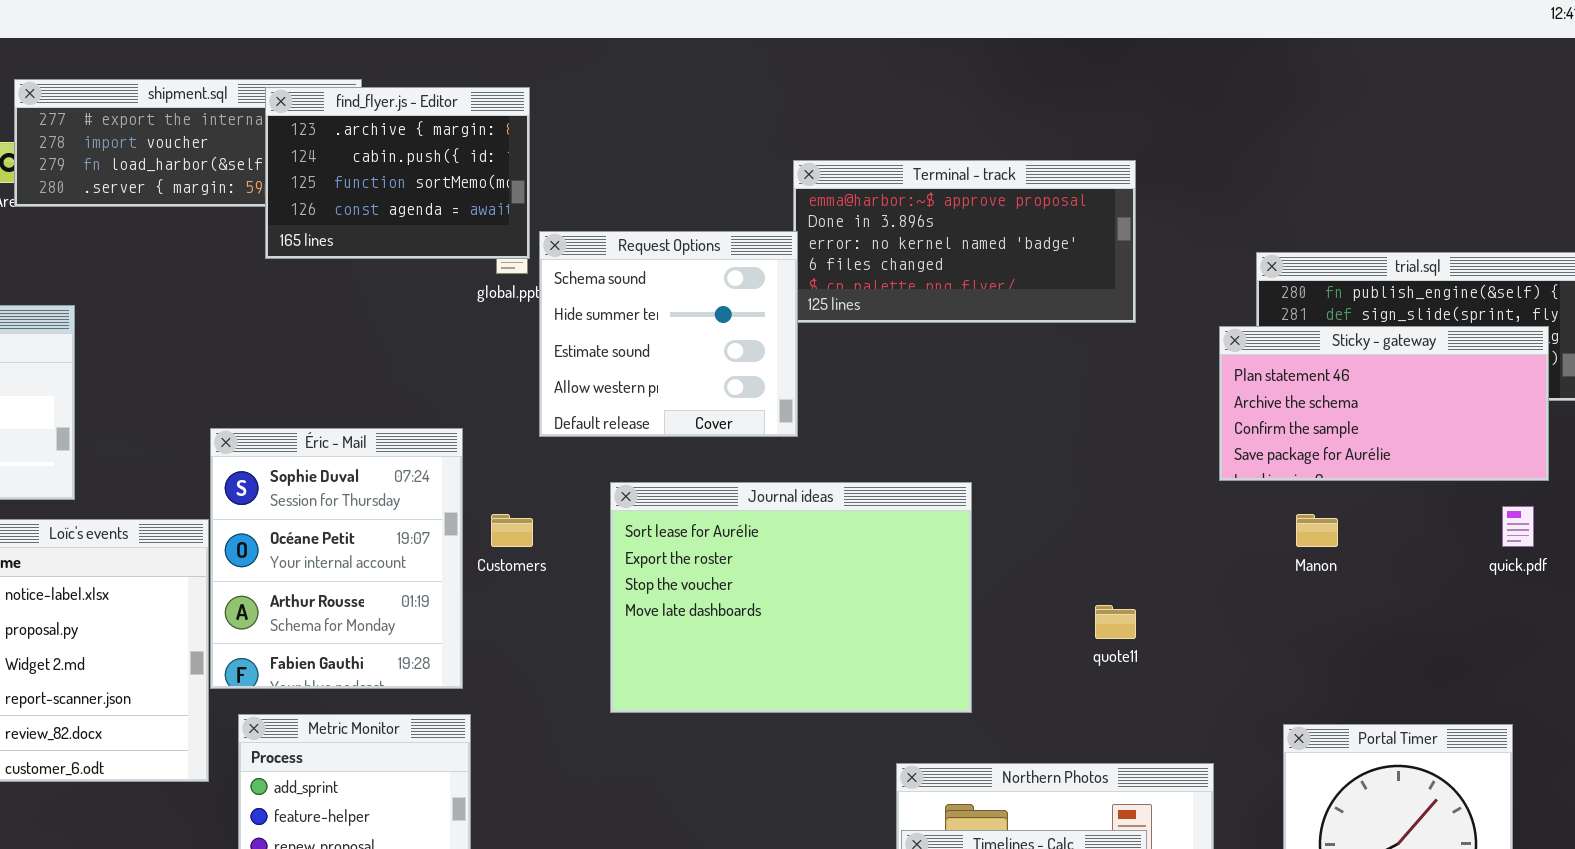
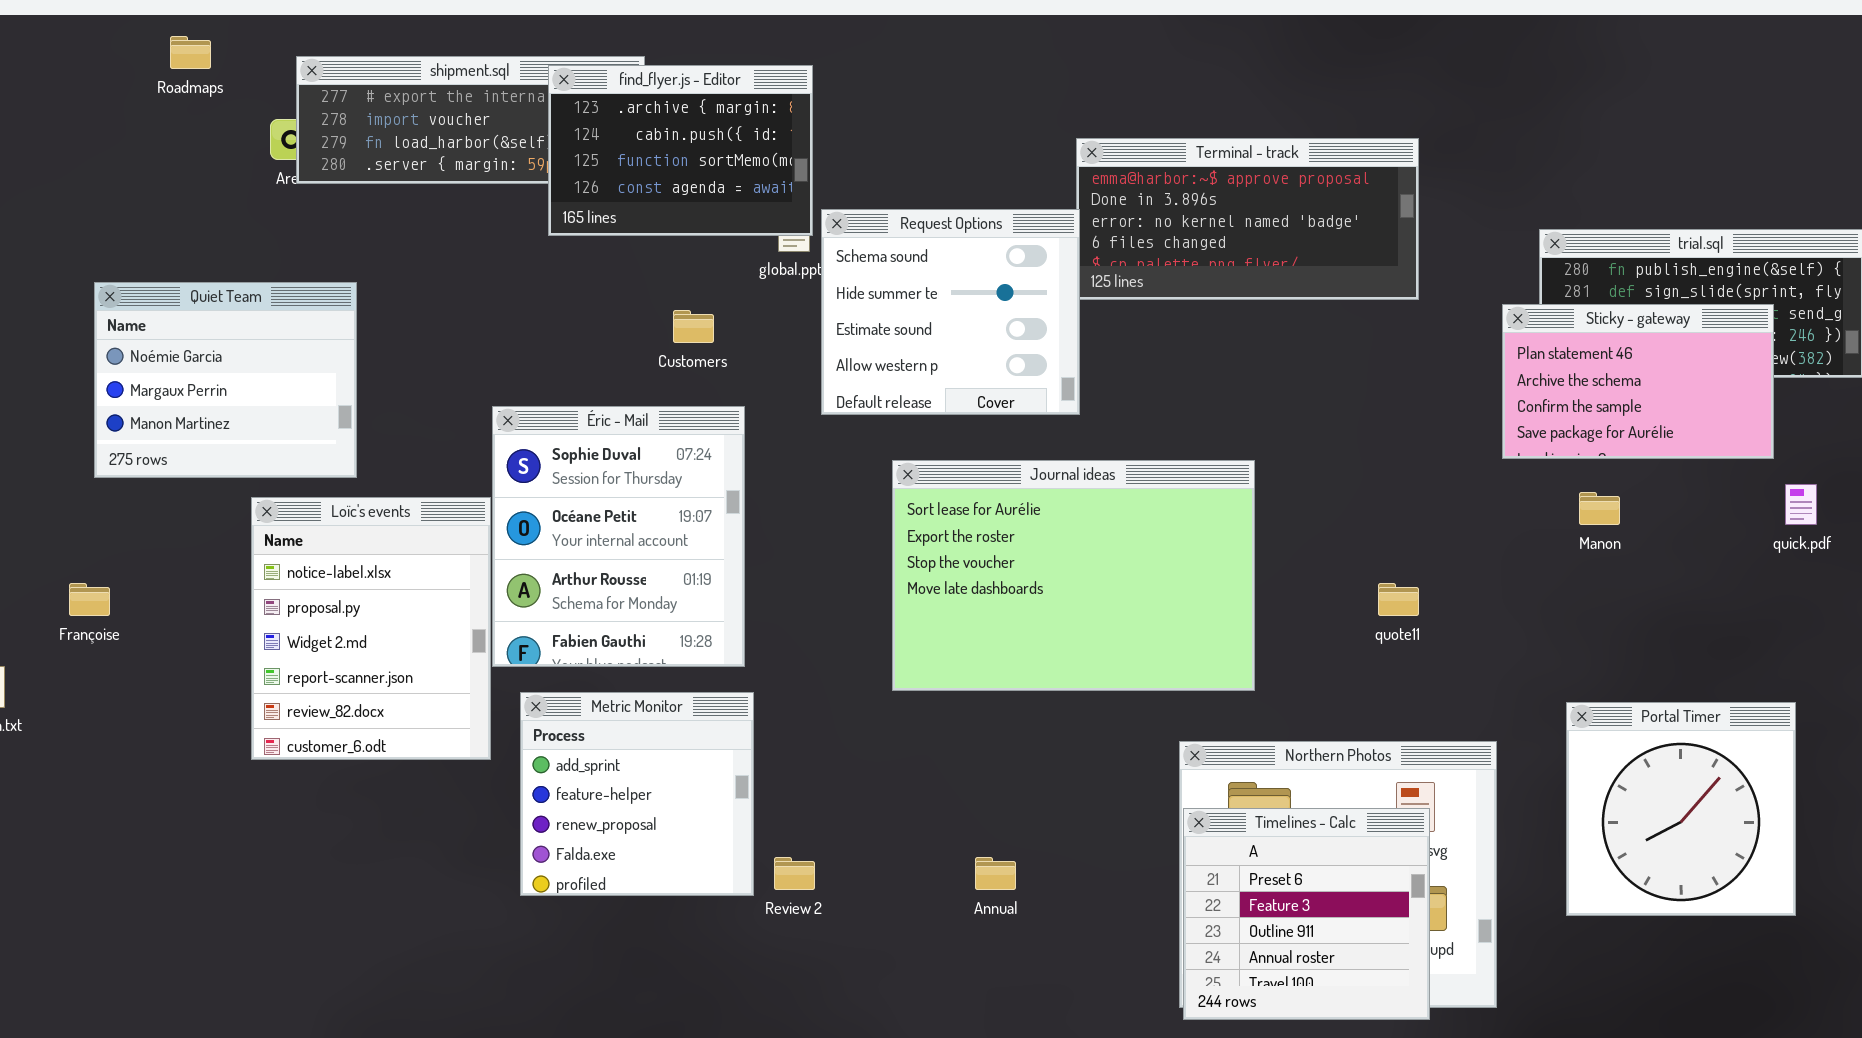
Sticky - gateway: [1219,326,1549,481] -> [1502,304,1774,459], resized
Customers: [491,514,533,547] -> [673,310,714,343], moved

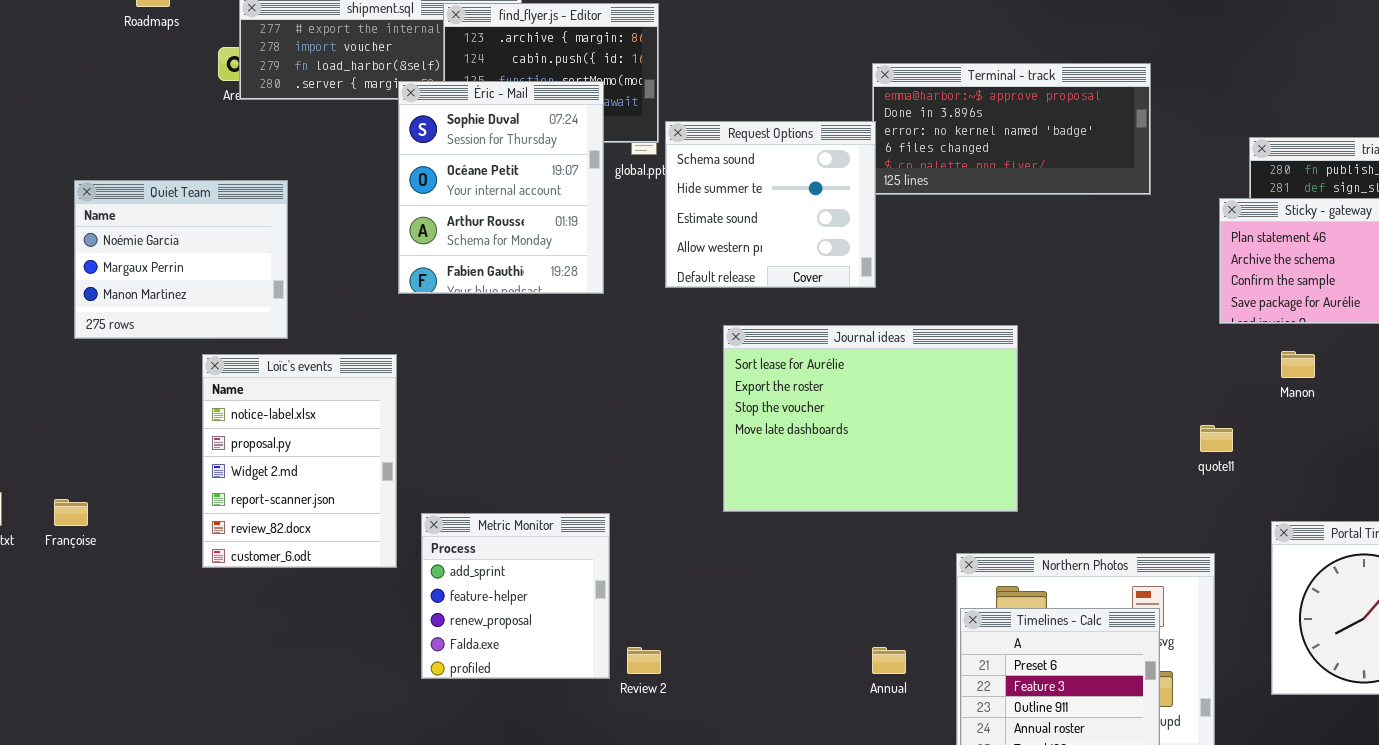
Éric - Mail: [492,406,745,667] -> [398,81,604,294], moved
Françoise: [69,583,110,616] -> [54,499,88,526], moved
quote11: [1378,583,1419,616] -> [1200,425,1233,452], moved
Annual: [975,857,1016,890] -> [872,647,906,674], moved

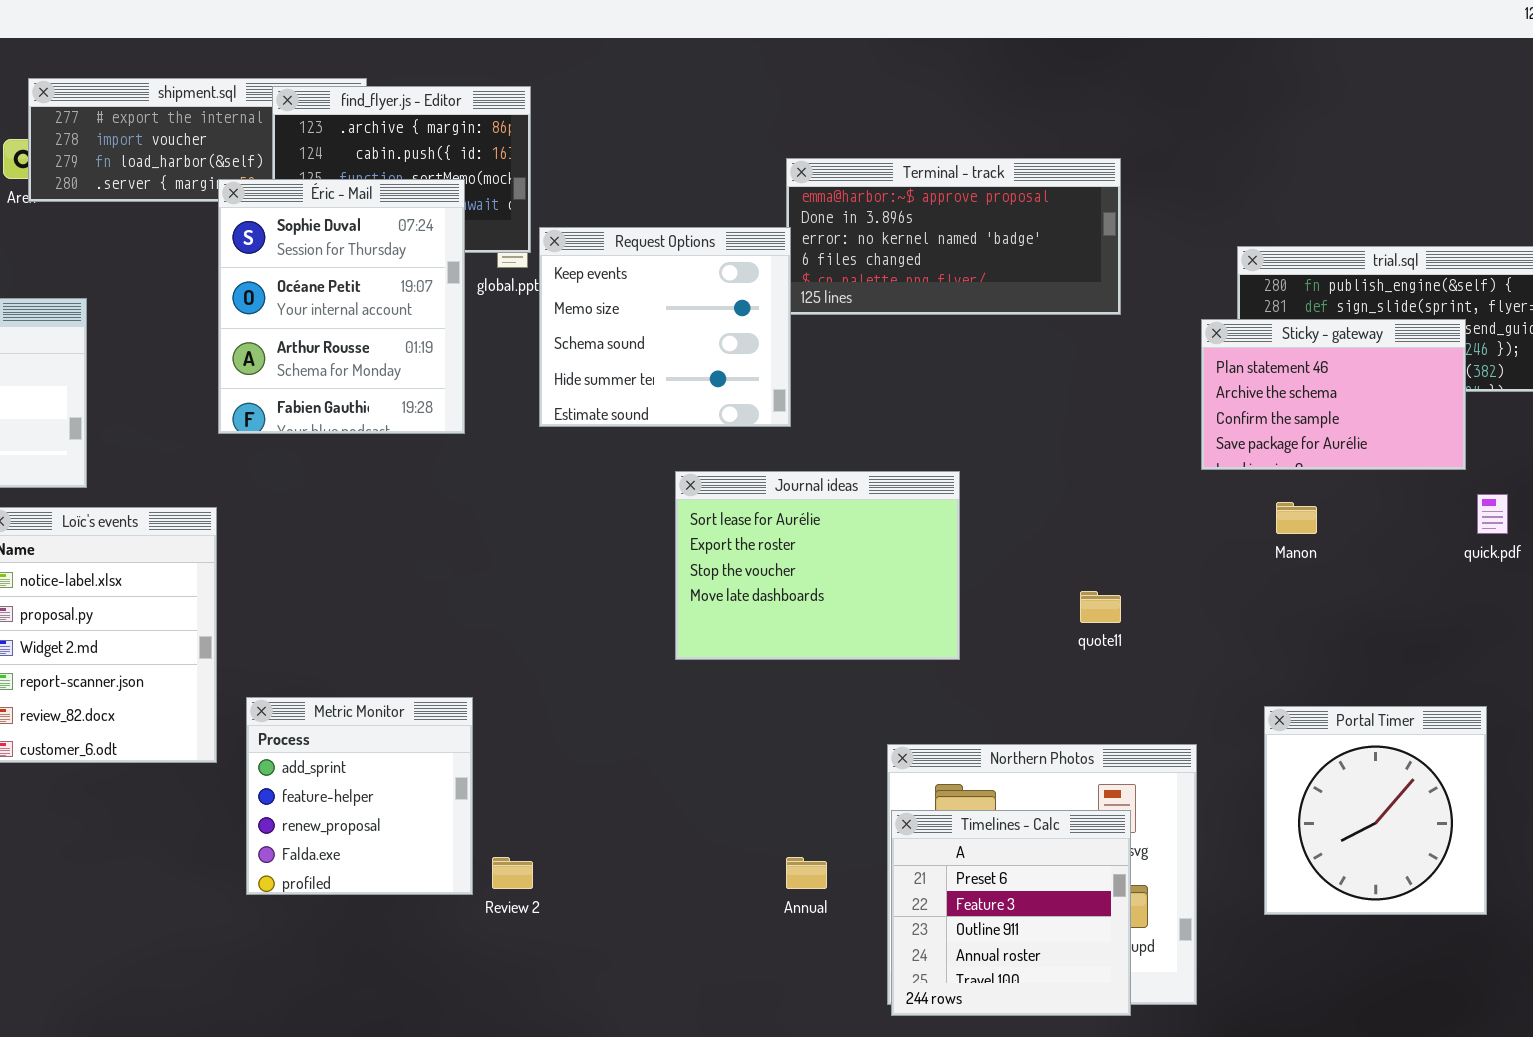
Request Options: [665,121,876,288] -> [539,227,791,427], scrolled up 2 rows
Journal ideas: [723,325,1018,512] -> [675,471,960,660], resized
quote11: [1200,425,1233,452] -> [1080,591,1121,623], moved

